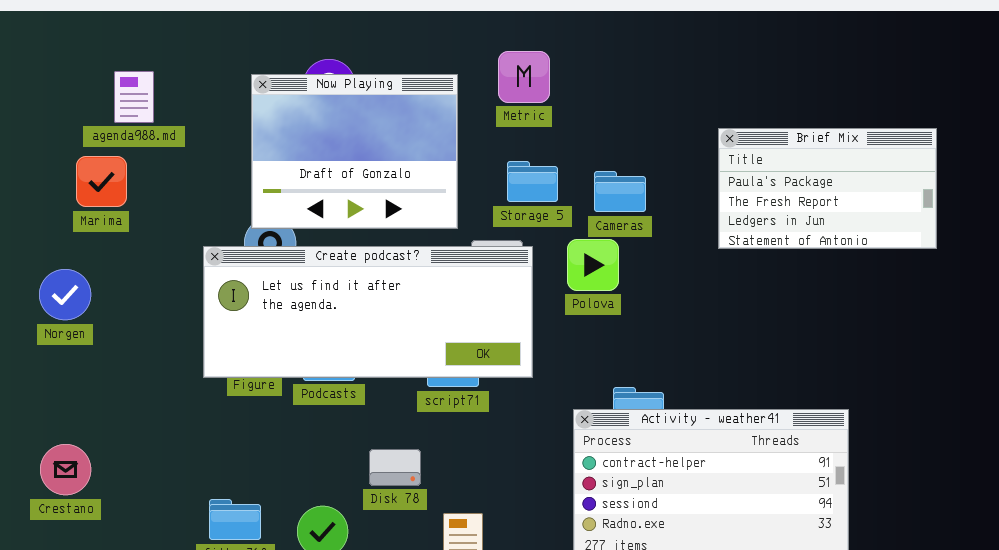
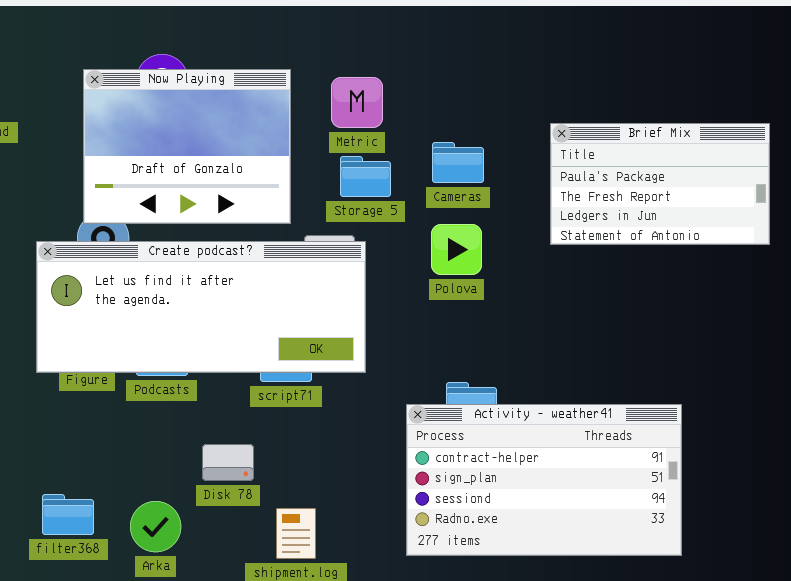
Metric: [498,51,550,103] -> [331,77,383,128], moved
Cameras: [594,171,646,212] -> [432,142,484,183], moved
Polova: [567,239,619,291] -> [431,224,482,275], moved

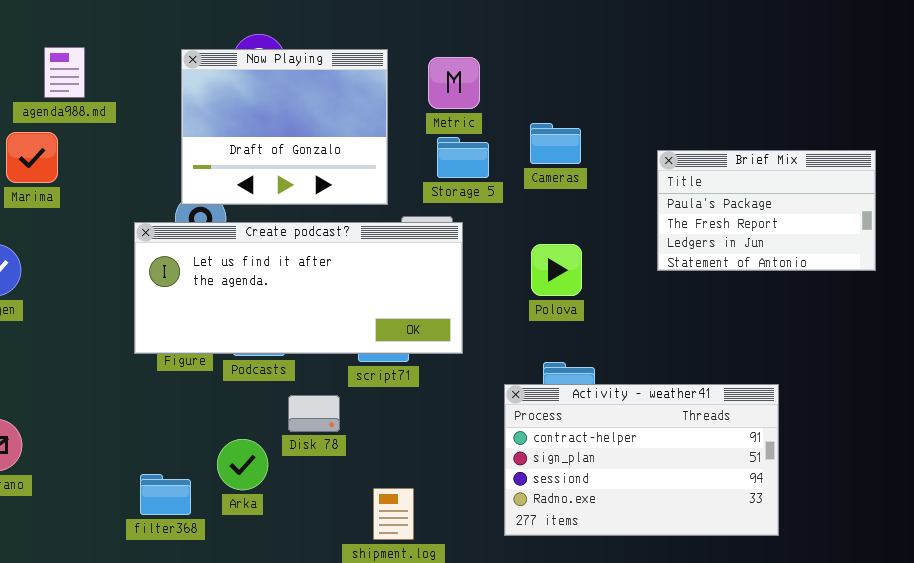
Brief Mix: [550,123,770,245] -> [657,150,876,271], moved
Polova: [431,224,482,275] -> [531,244,582,296], moved
Disk 78: [202,444,254,481] -> [288,395,340,432], moved
Arka: [130,501,181,552] -> [217,439,268,490], moved

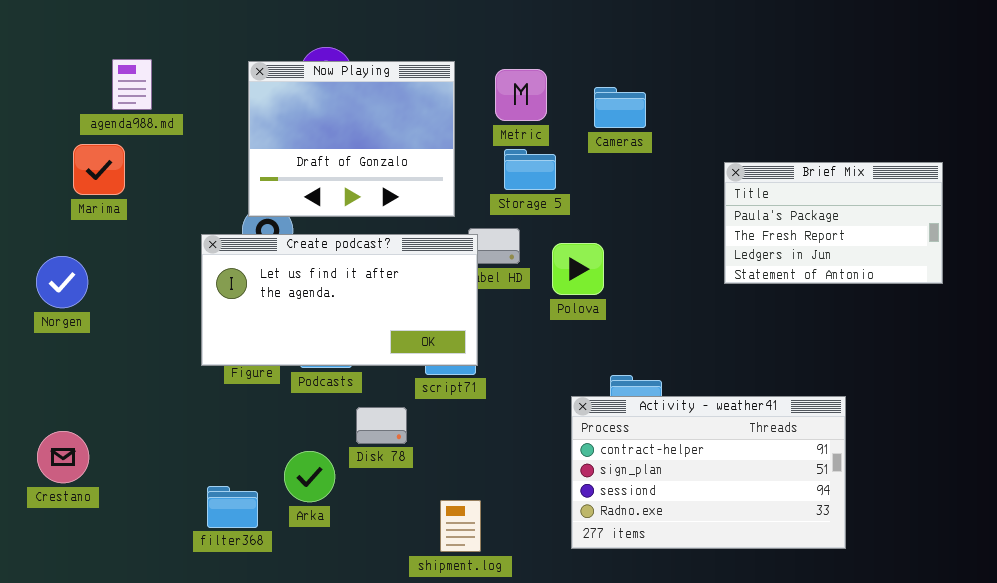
Cameras: [530,123,581,164] -> [594,87,646,128], moved
Create podcast?: [134,222,463,354] -> [201,234,478,366], resized
Polova: [531,244,582,296] -> [552,243,604,295], moved

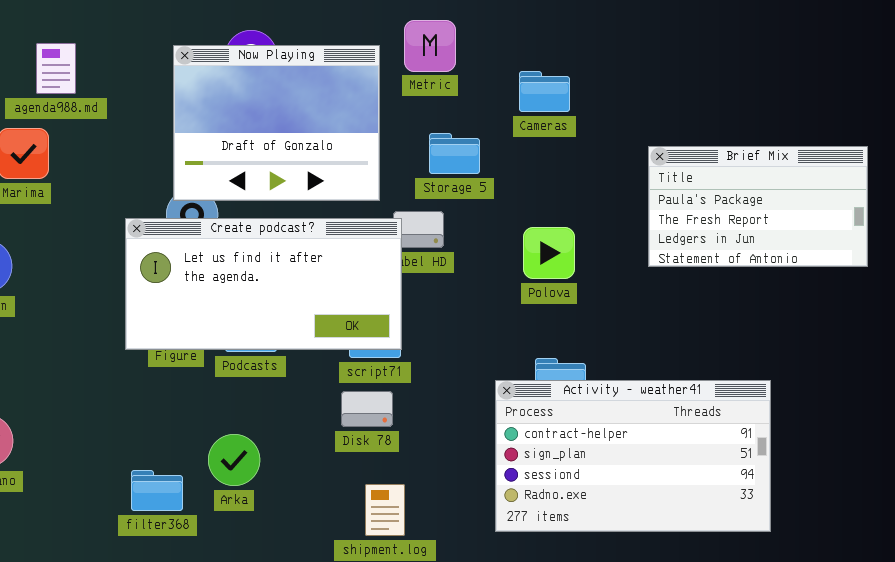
Metric: [495,69,547,121] -> [404,20,456,72], moved
Polova: [552,243,604,295] -> [523,227,575,279], moved
Disk 78: [356,407,407,444] -> [341,391,393,427], moved

